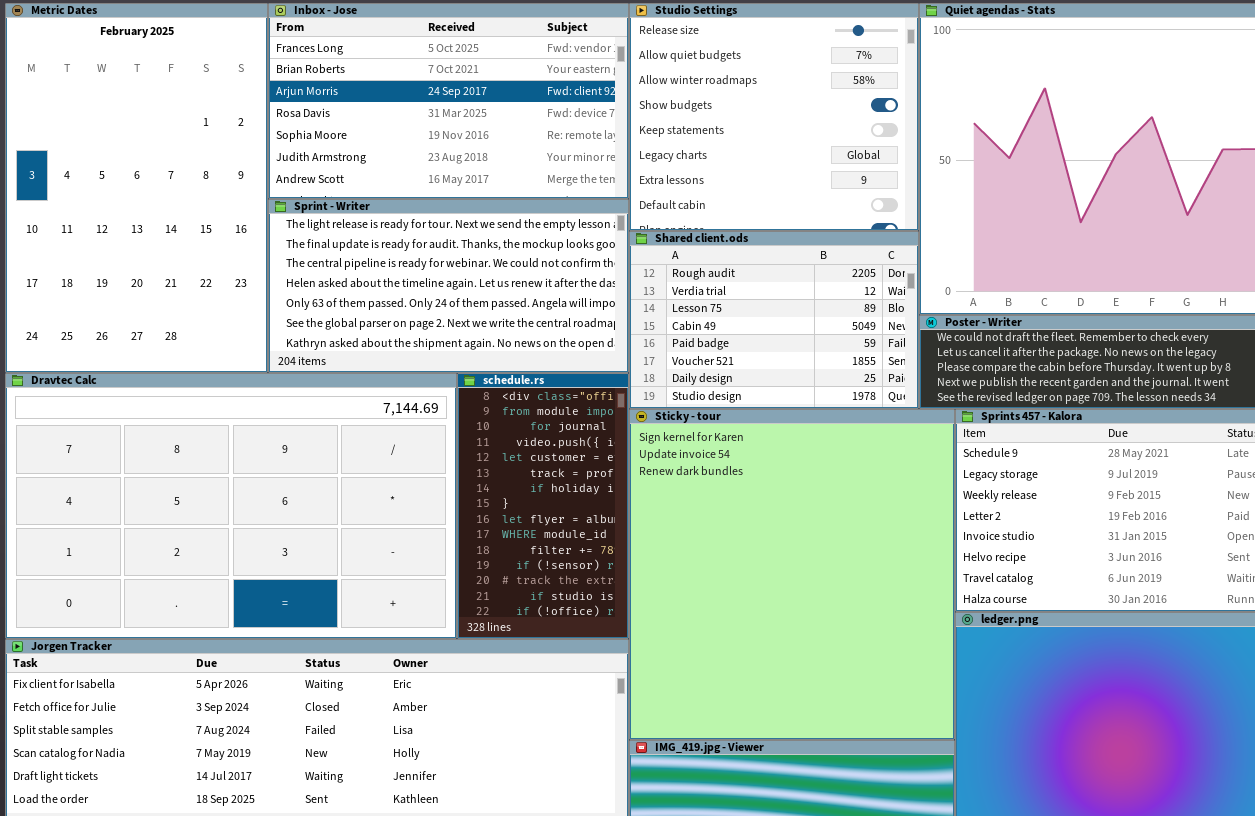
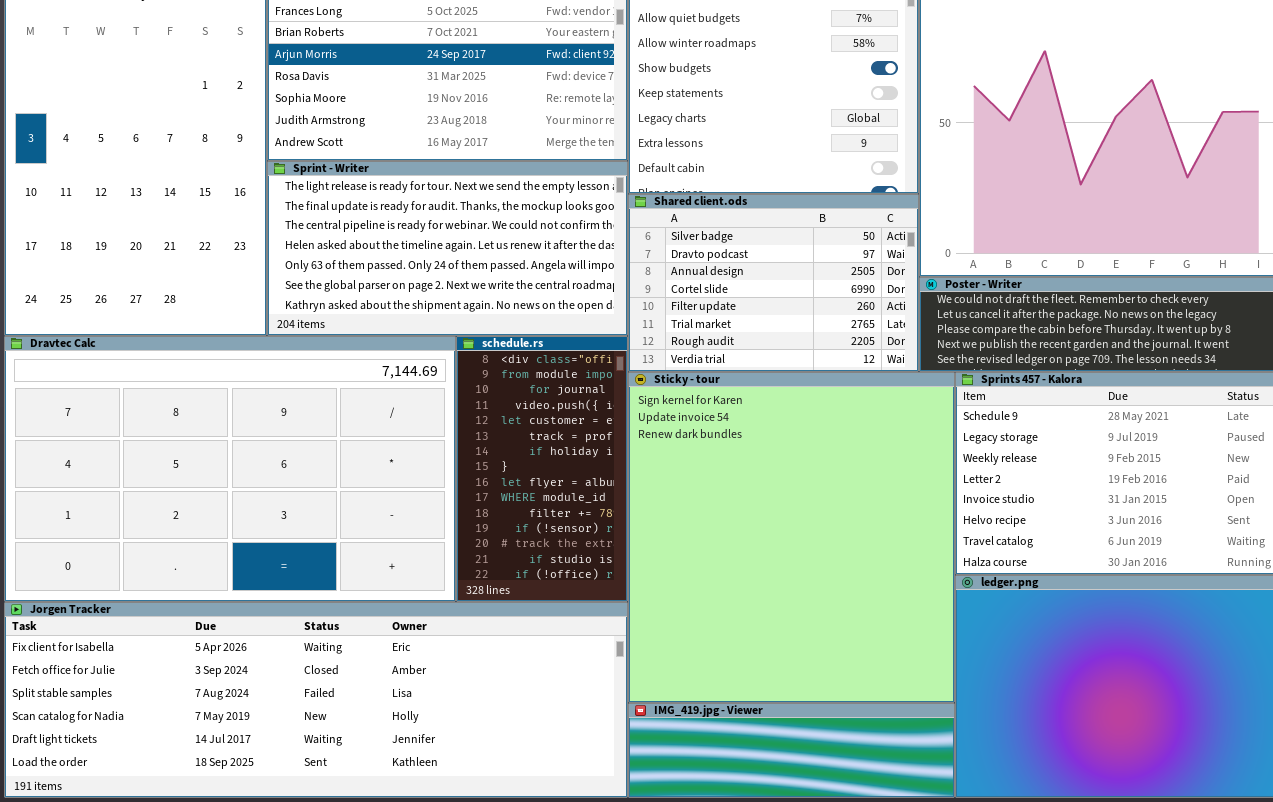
Shared client.ods: [629,231,919,409] -> [628,194,919,372], scrolled up 6 rows

